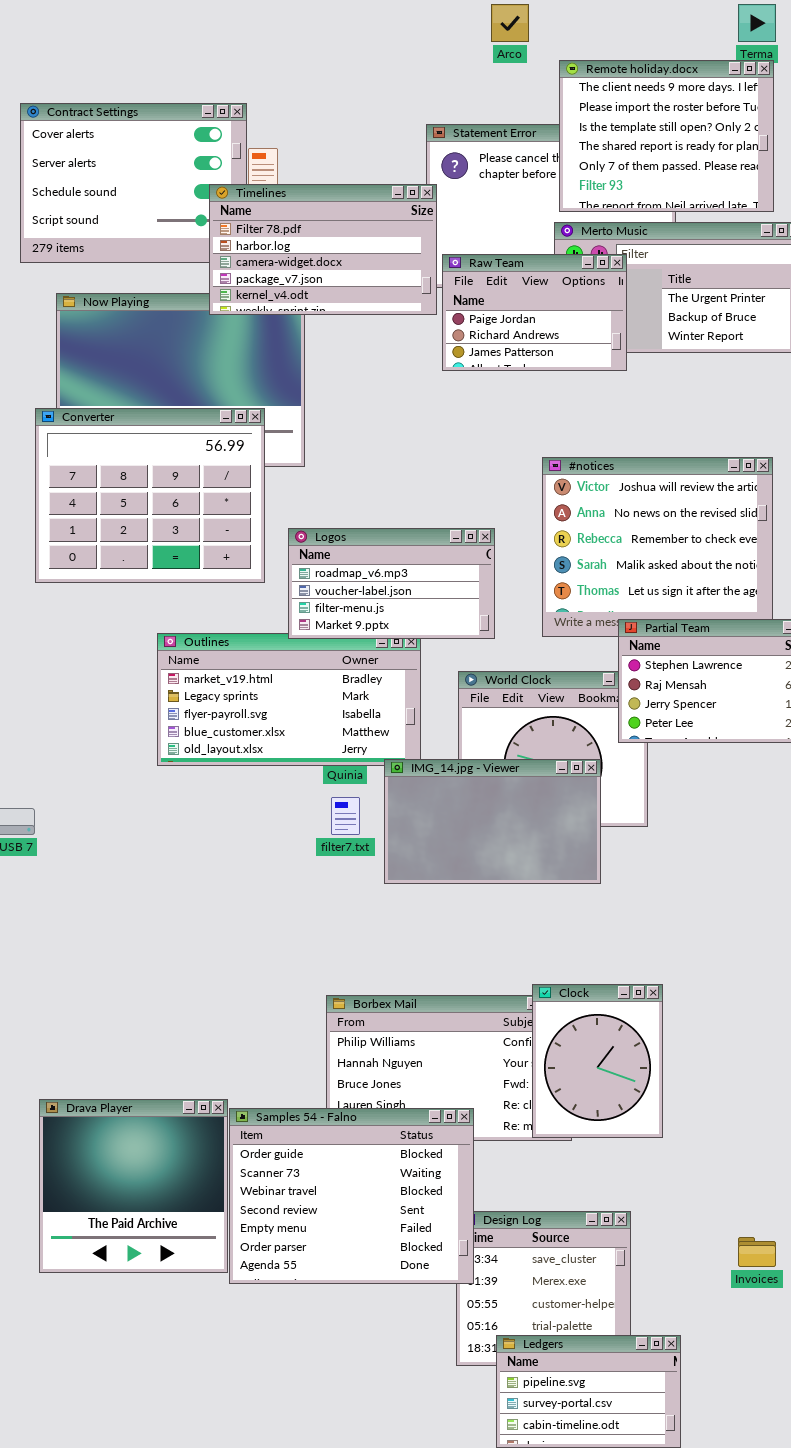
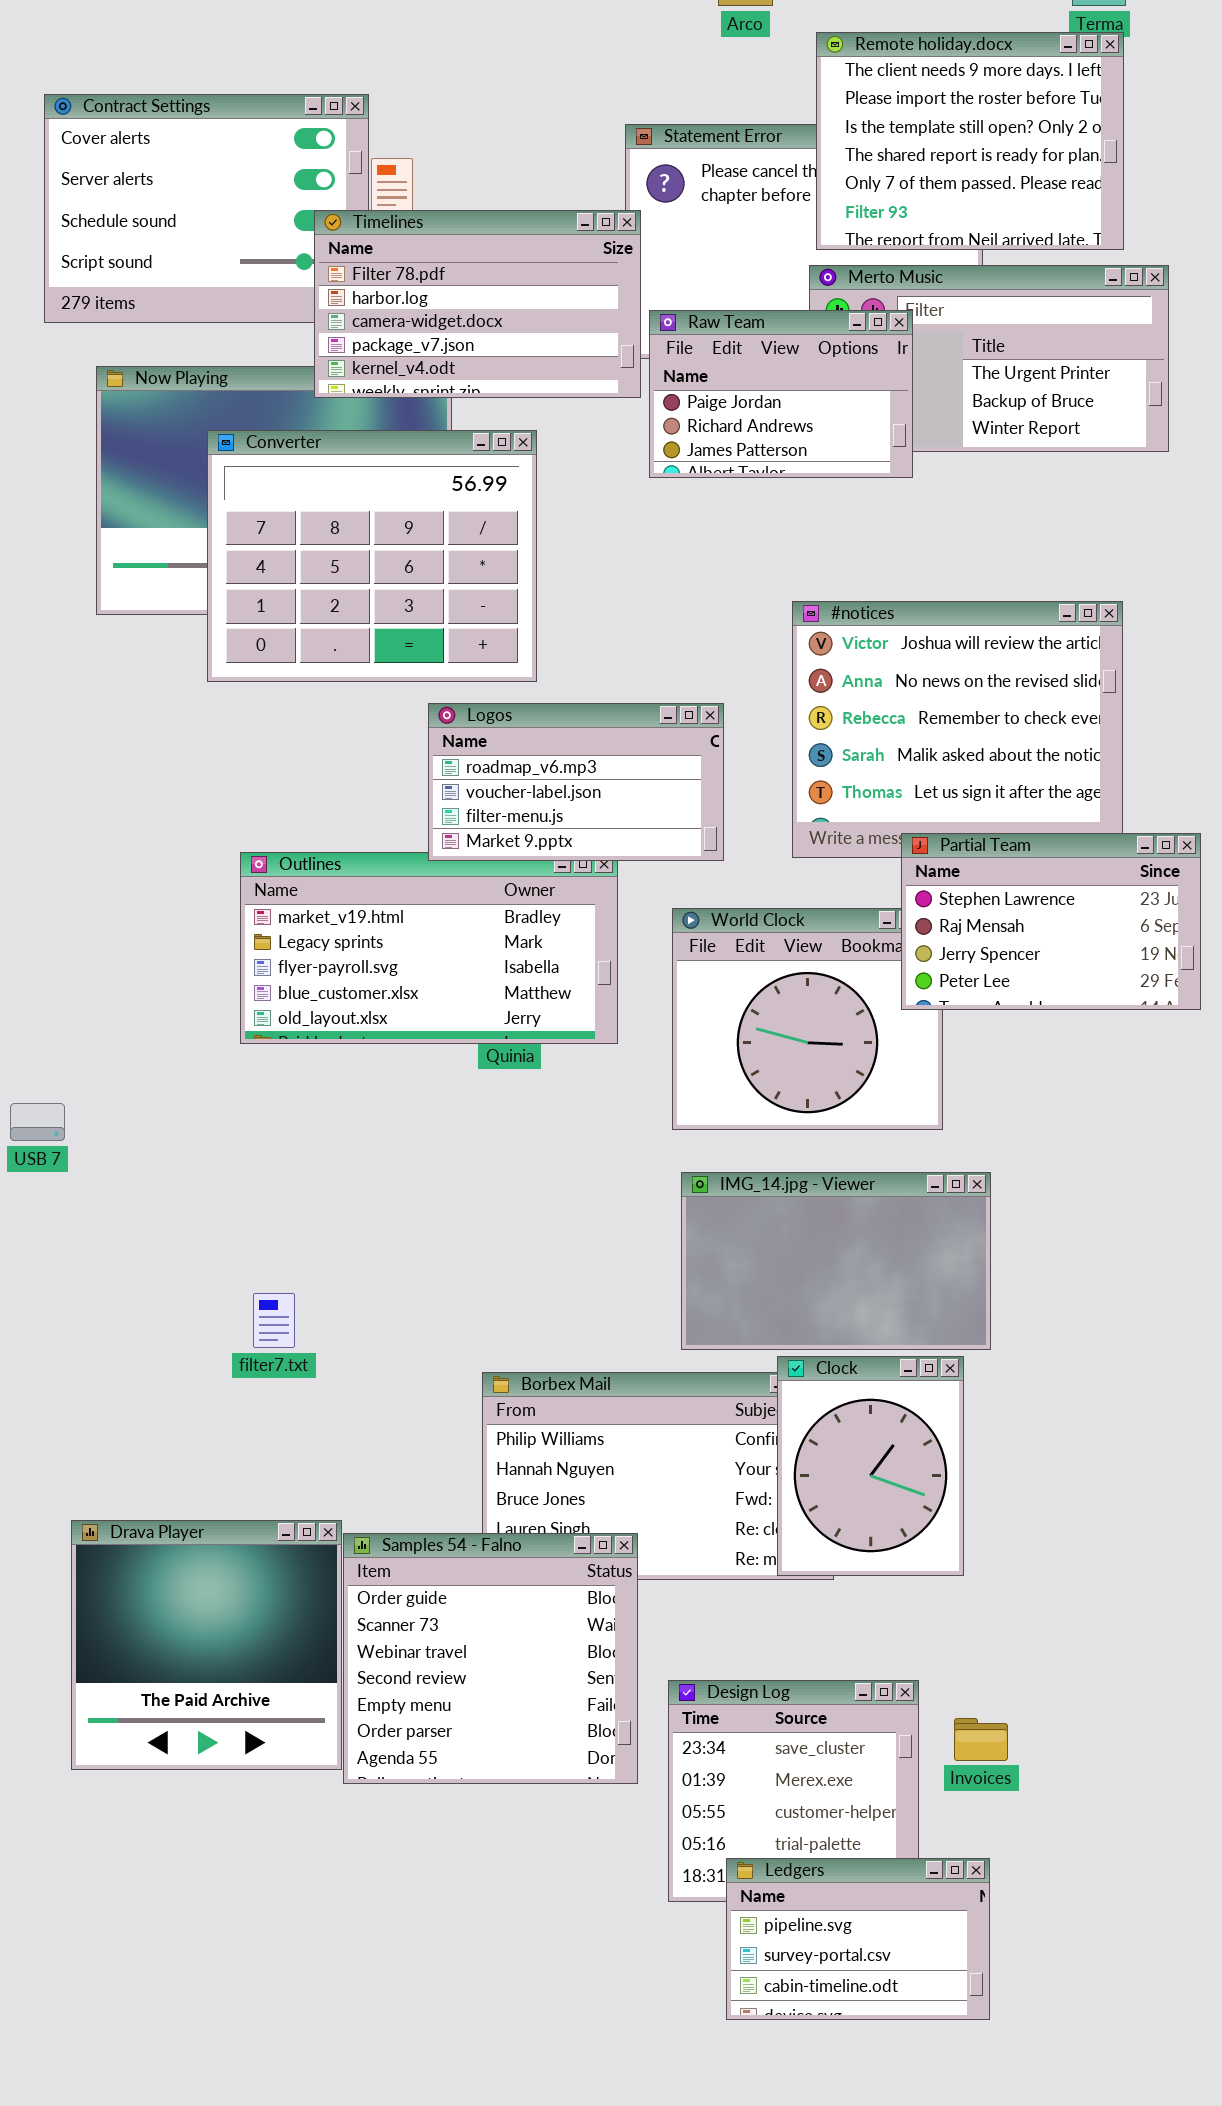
Converter: [35,408,265,583] -> [207,430,537,682], moved
IMG_14.jpg - Viewer: [384,759,601,884] -> [681,1172,991,1350], moved
filter7.txt: [331,797,360,835] -> [253,1293,295,1348], moved
Samples 54 - Falno: [229,1108,474,1284] -> [343,1533,638,1784], resized
Invoices: [738,1237,776,1267] -> [954,1718,1008,1761], moved

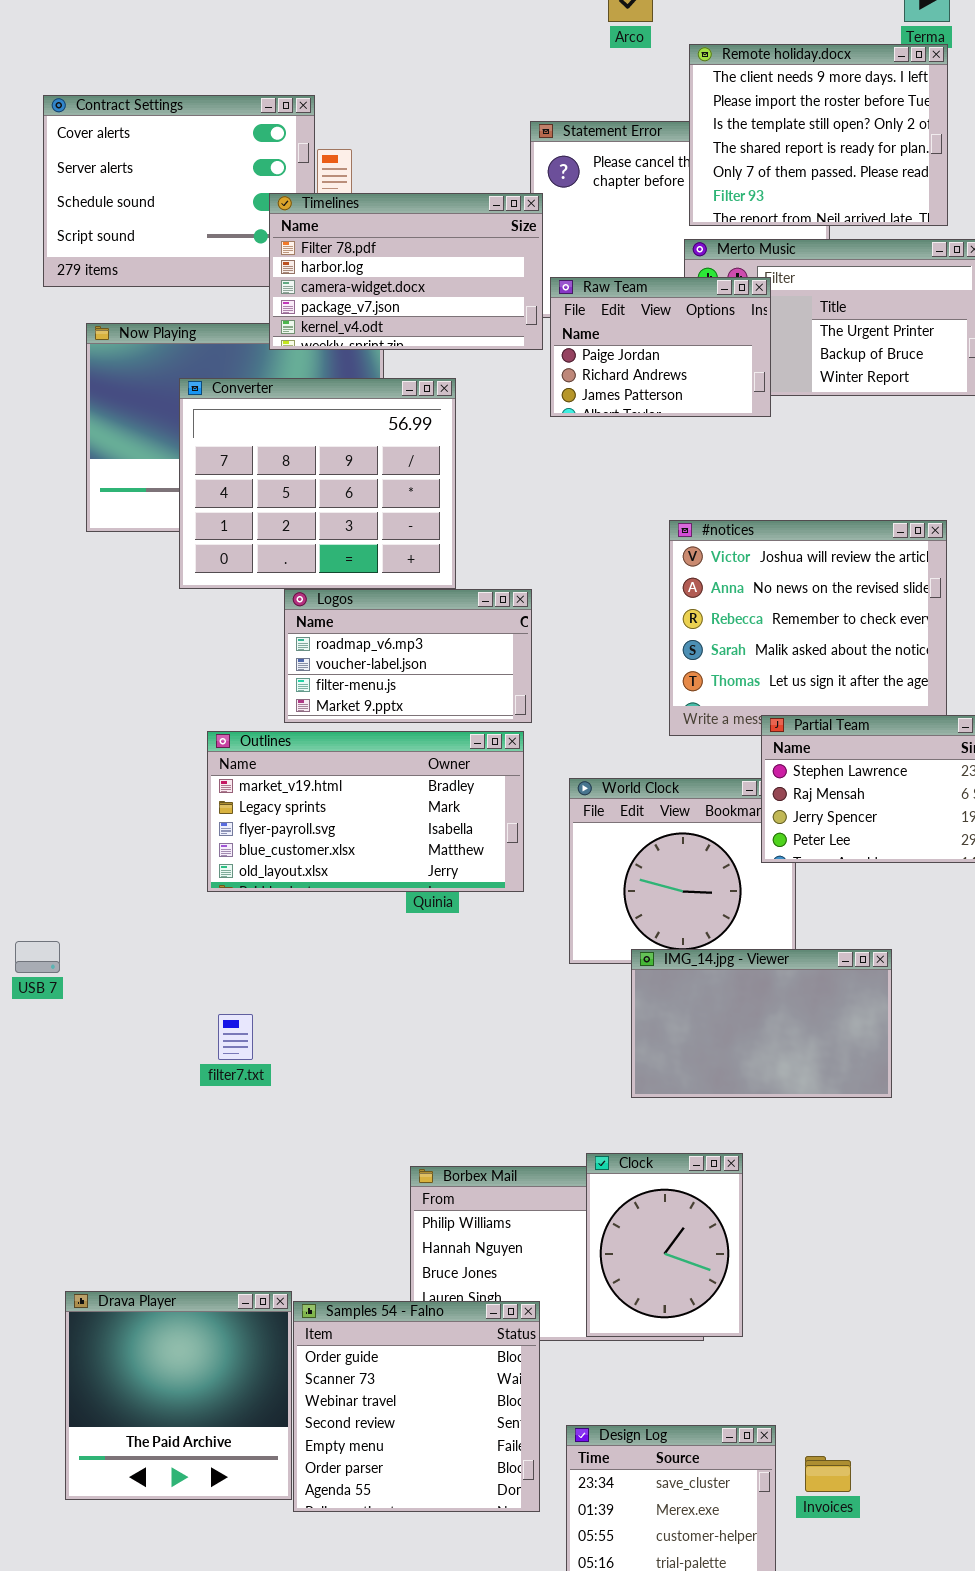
Logos: [428,703,724,861] -> [284,589,532,723], moved
IMG_14.jpg - Viewer: [681,1172,991,1350] -> [631,949,892,1098], moved
filter7.txt: [253,1293,295,1348] -> [218,1014,253,1060], moved
Clock: [777,1356,964,1576] -> [586,1153,743,1337], moved

